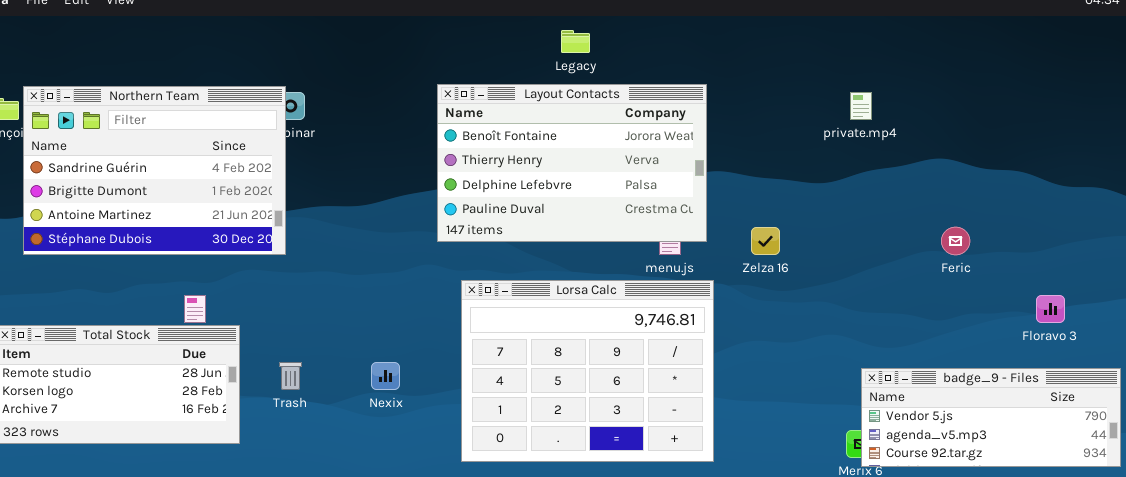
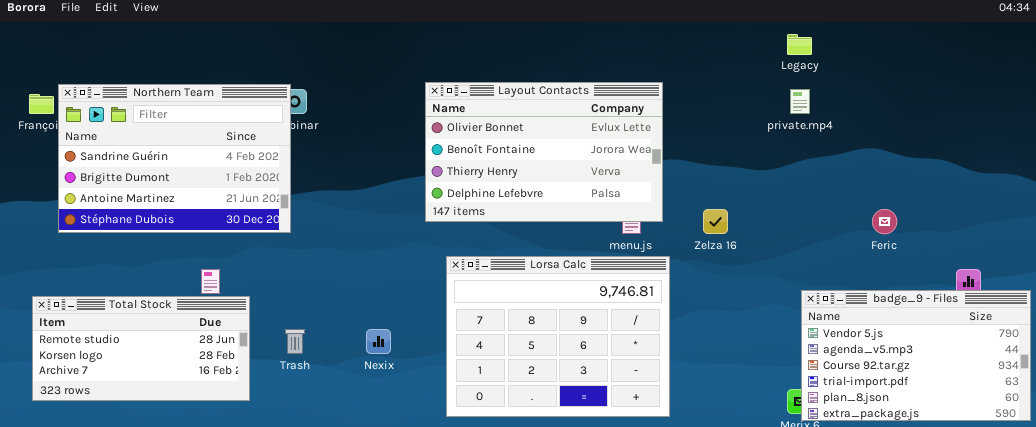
Legacy: [561,30,590,53] -> [787,34,812,55], moved
Layout Contacts: [437,84,707,242] -> [425,82,663,222], scrolled up 1 row
badge_9 - Files: [861,368,1121,467] -> [801,290,1031,421], resized

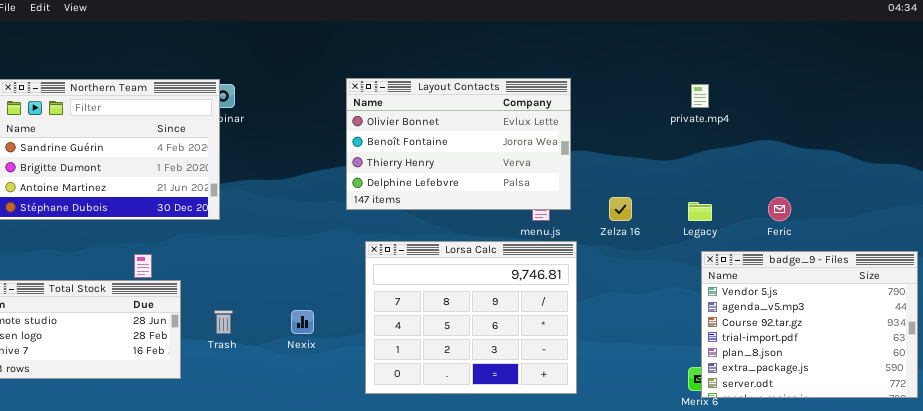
Legacy: [787,34,812,55] -> [688,202,712,221], moved
badge_9 - Files: [801,290,1031,421] -> [701,251,918,398], resized

